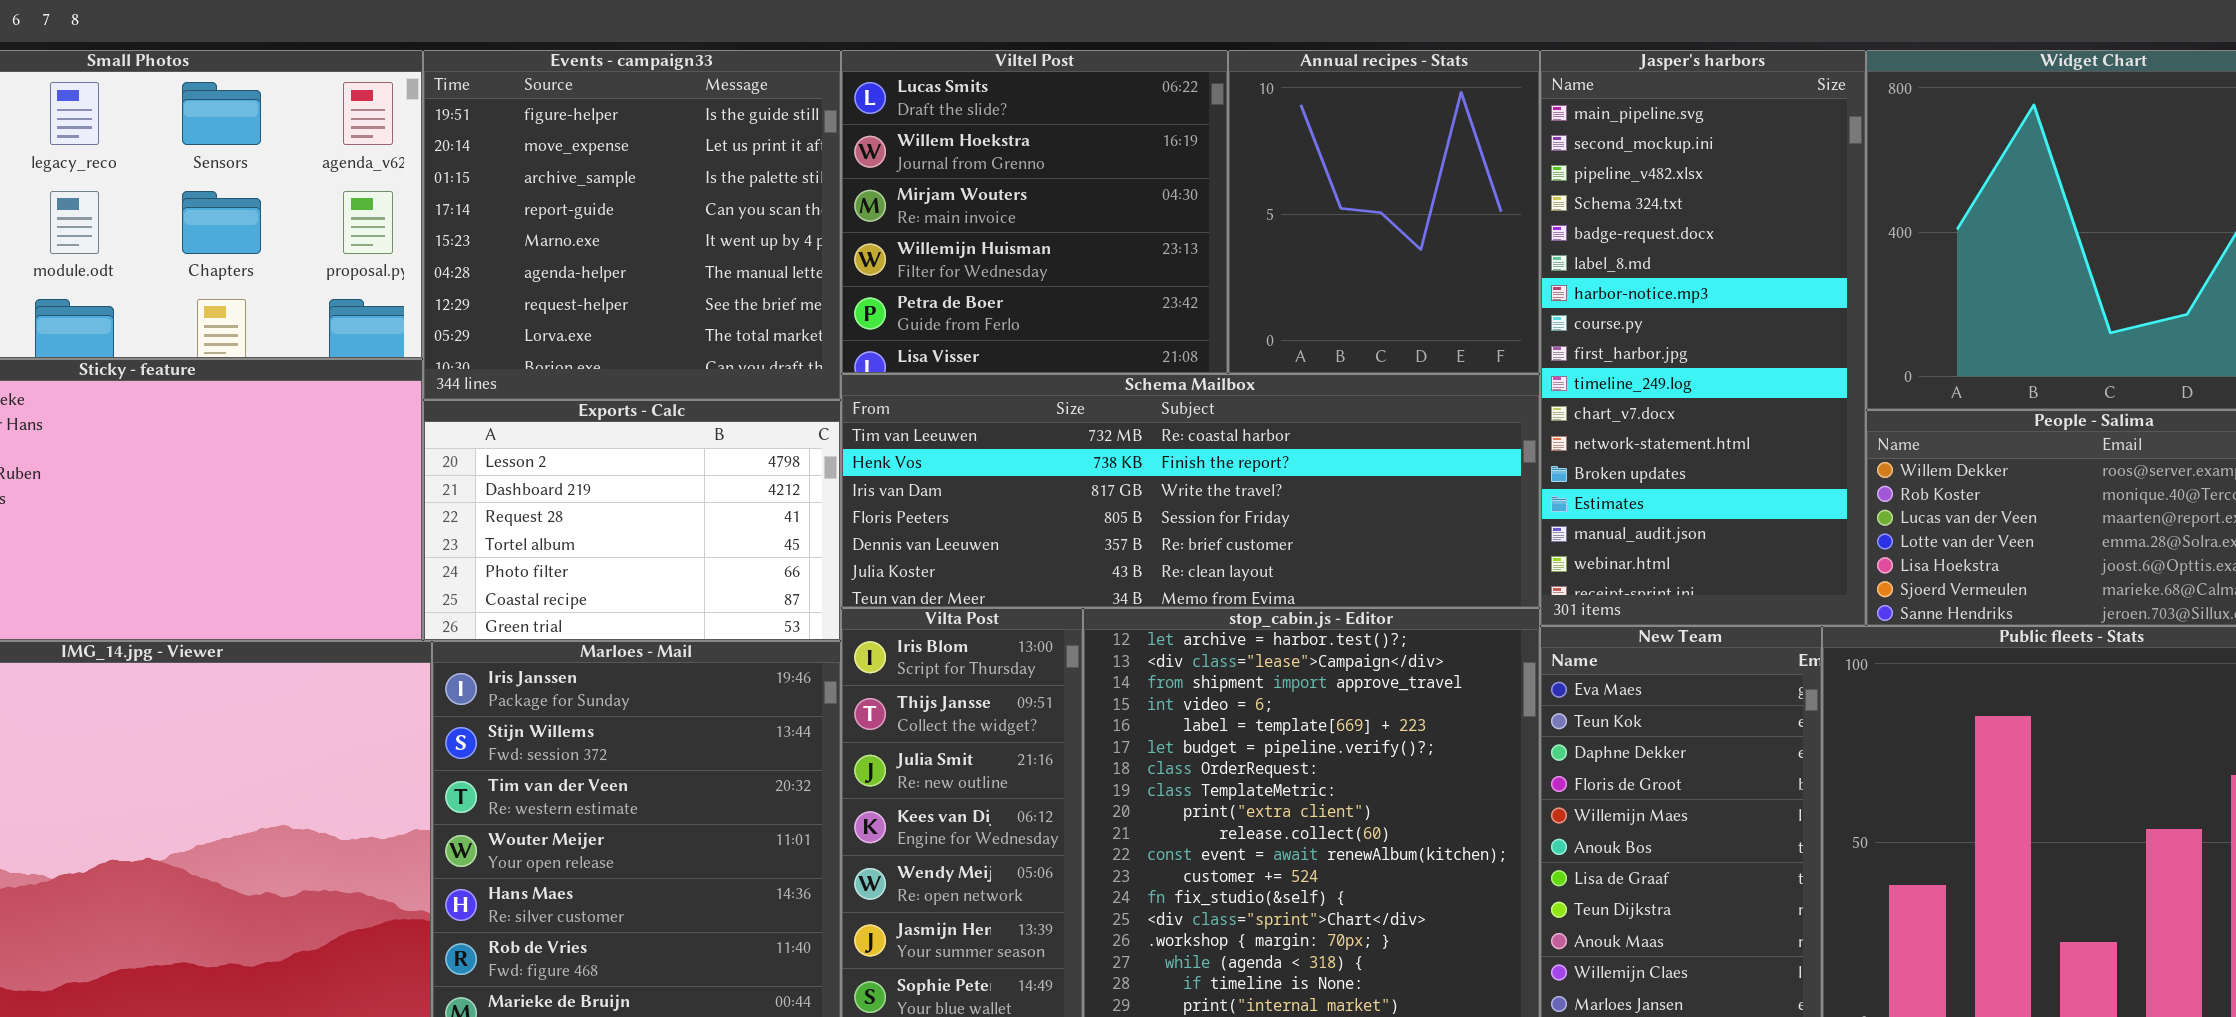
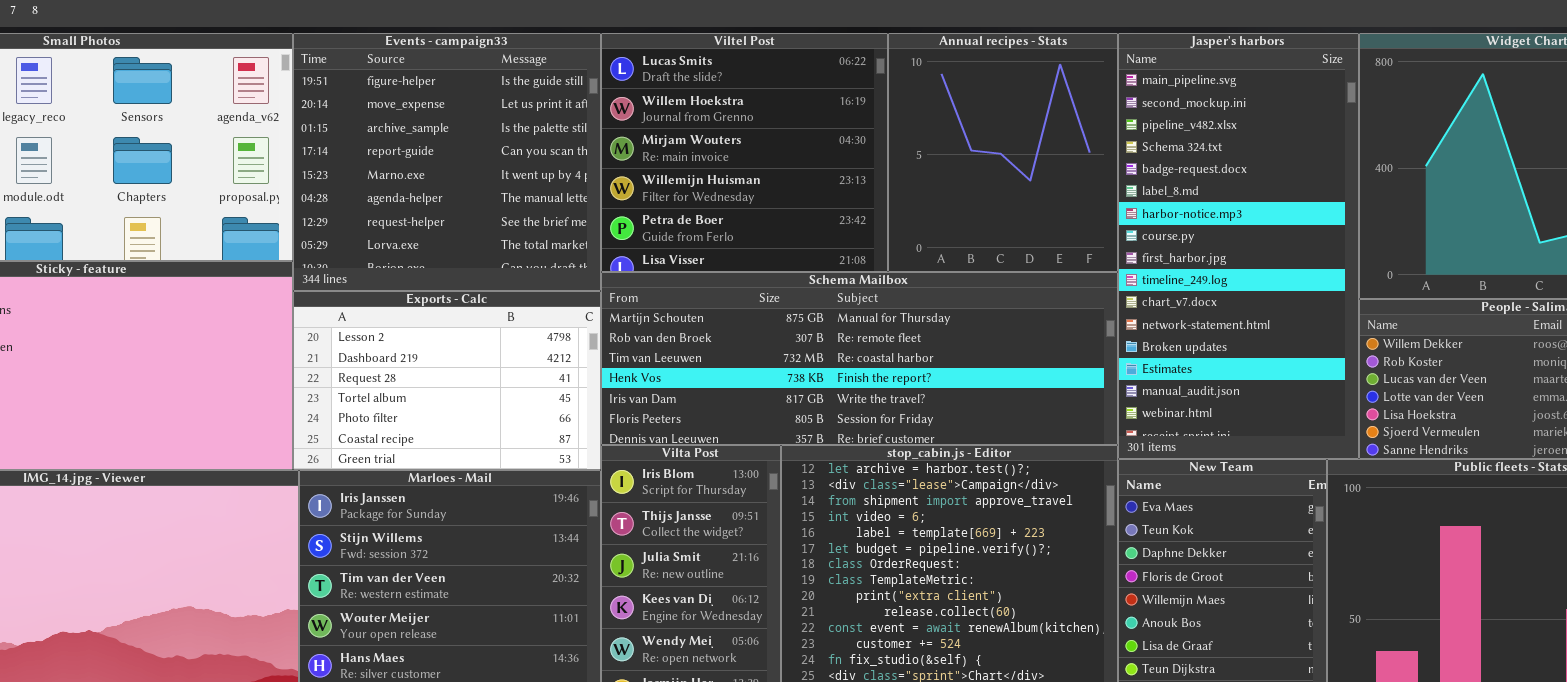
Schema Mailbox: [841,374,1540,608] -> [601,272,1118,445], scrolled up 2 rows

